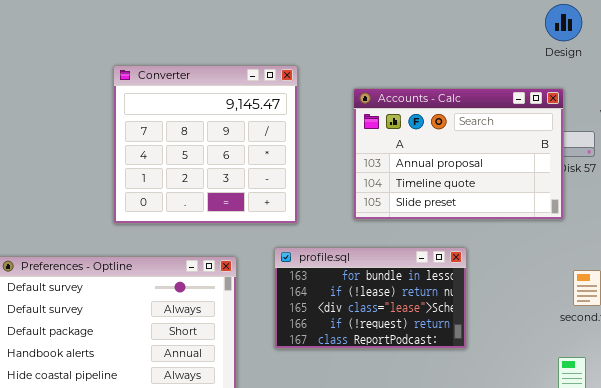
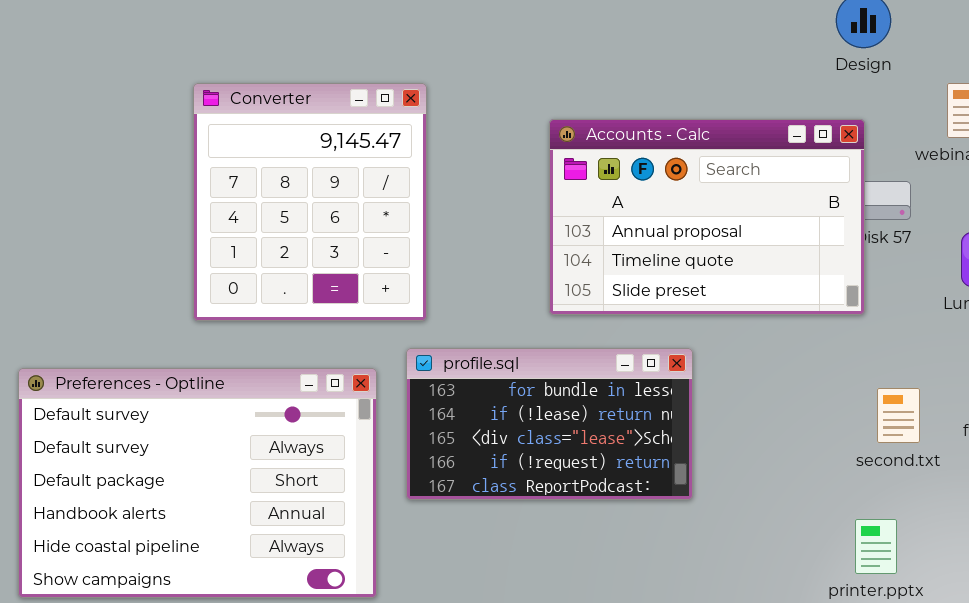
Converter: [113,65,298,224] -> [193,83,427,321], resized
profile.sql: [274,247,467,349] -> [406,348,693,500], moved

